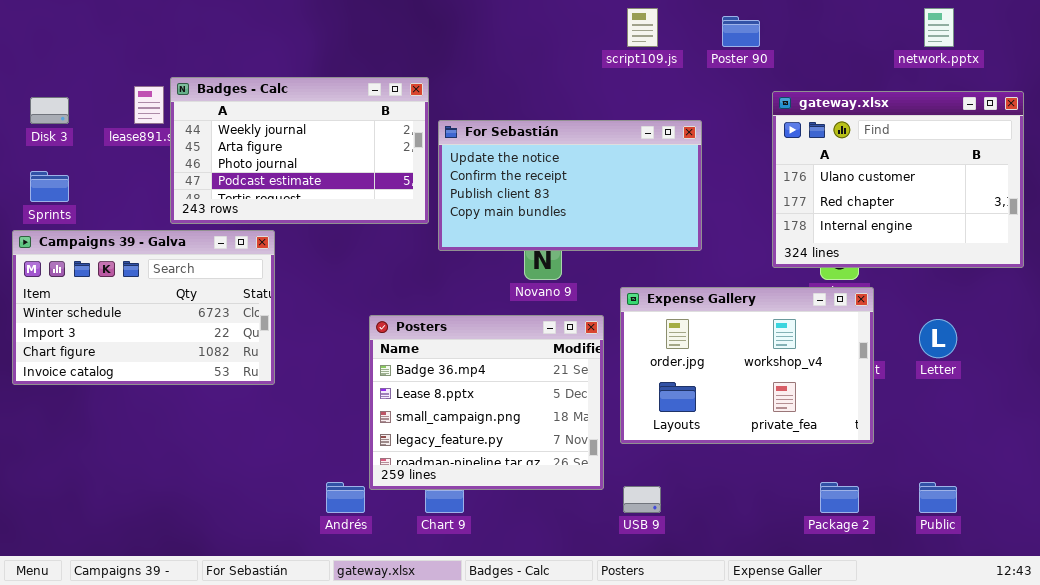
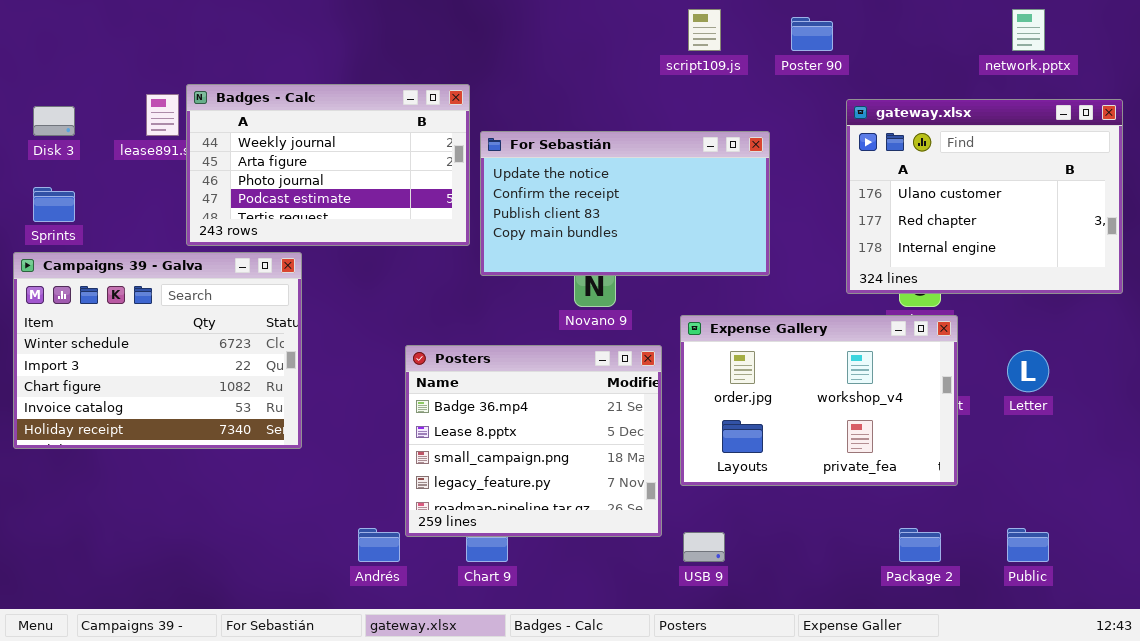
Campaigns 39 - Galva: [12,230,275,385] -> [13,252,302,449], resized

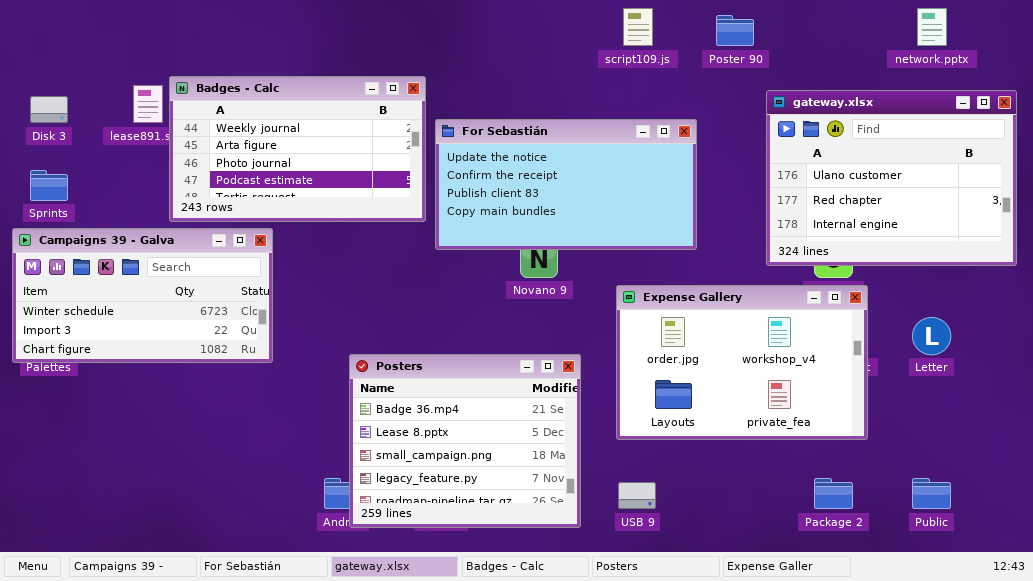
Campaigns 39 - Galva: [13,252,302,449] -> [12,228,273,363], resized
Posters: [405,345,662,537] -> [349,354,581,528], moved

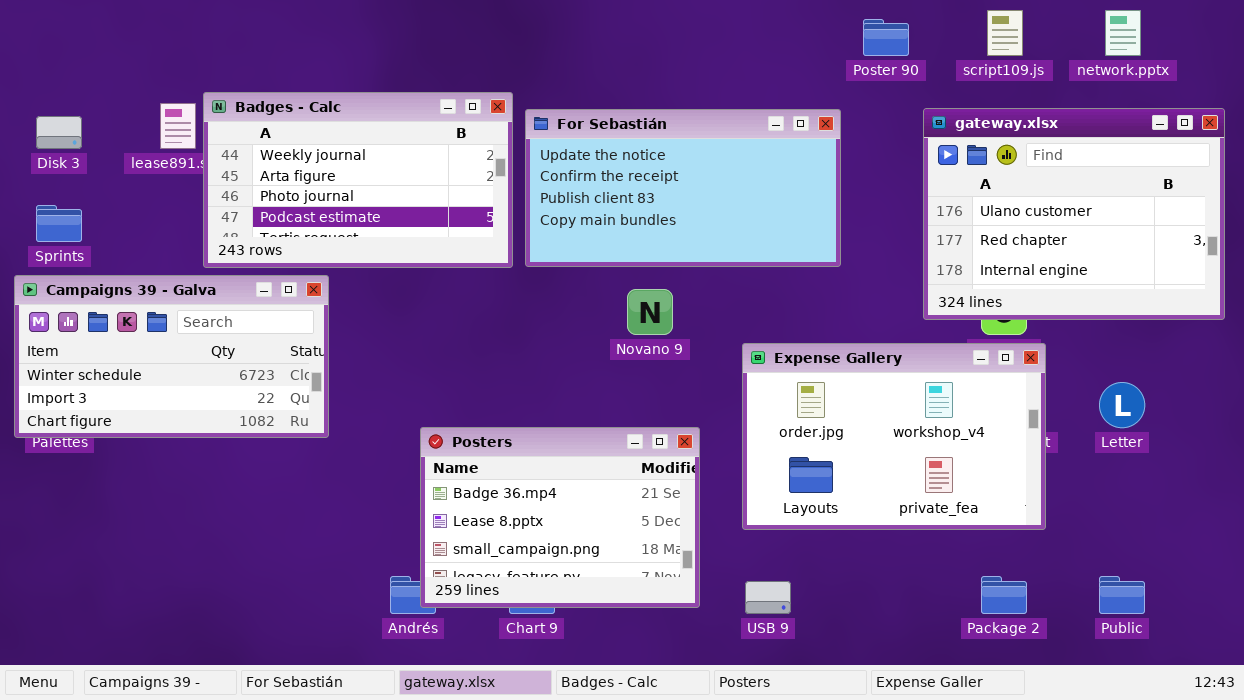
script109.js: [623,8,653,46] -> [987,10,1023,56], moved
For Sebastián: [435,119,697,250] -> [525,109,841,267], moved
Posters: [349,354,581,528] -> [420,427,700,608], resized

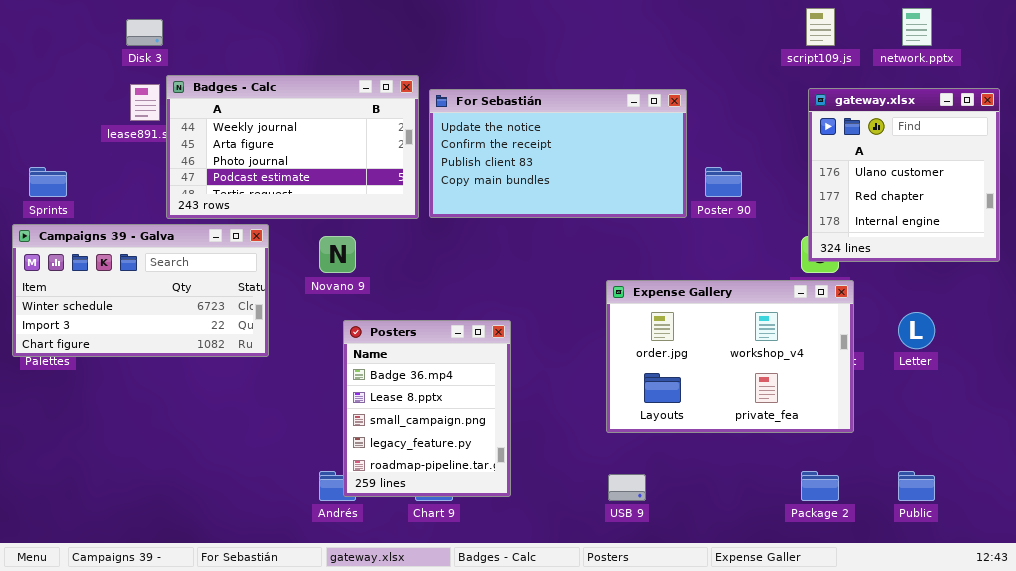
Poster 90: [863,19,909,56] -> [705,167,742,197], moved
gateway.xlsx: [923,108,1225,320] -> [808,88,1000,262], resized
Disk 3: [36,116,82,149] -> [126,19,163,46], moved
Novano 9: [627,289,673,335] -> [319,236,356,273], moved
Posters: [420,427,700,608] -> [343,320,511,497], resized

